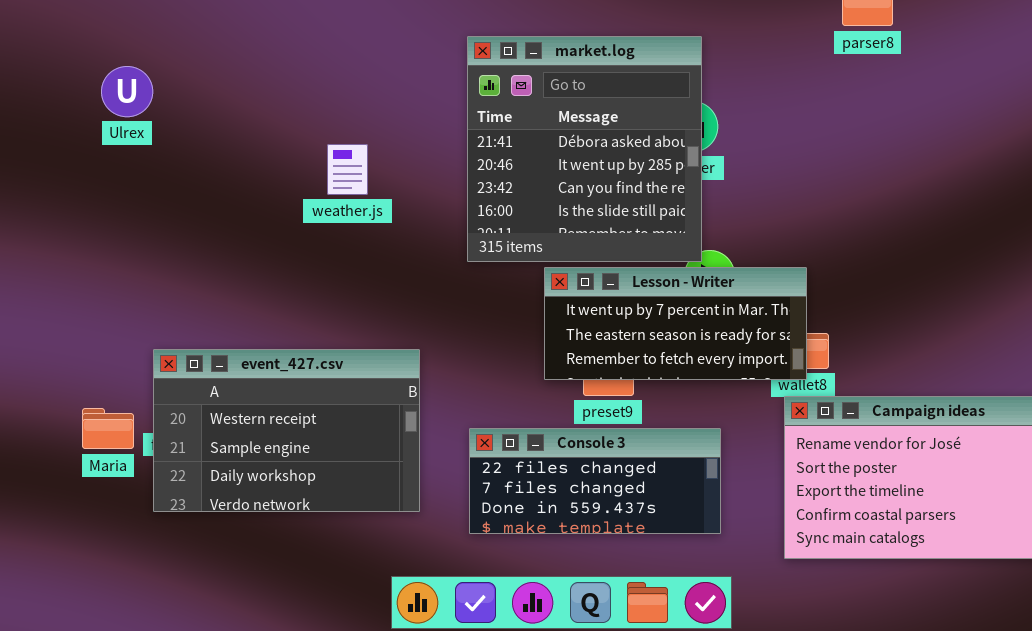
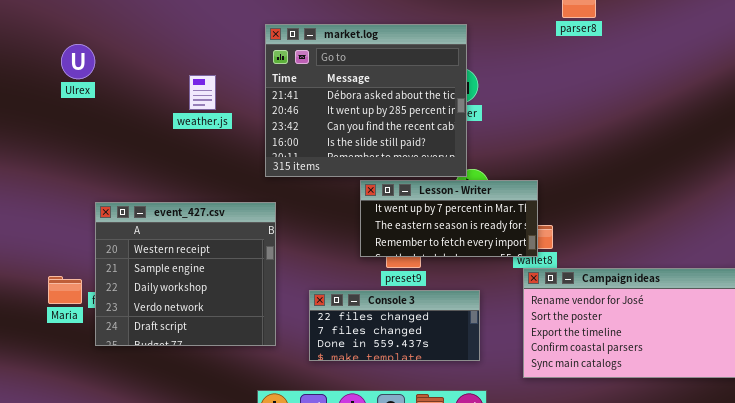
market.log: [467,36,702,262] -> [265,24,467,177], resized
weather.js: [327,144,368,195] -> [189,75,216,110], moved
event_427.csv: [153,349,420,512] -> [95,202,276,346], resized

